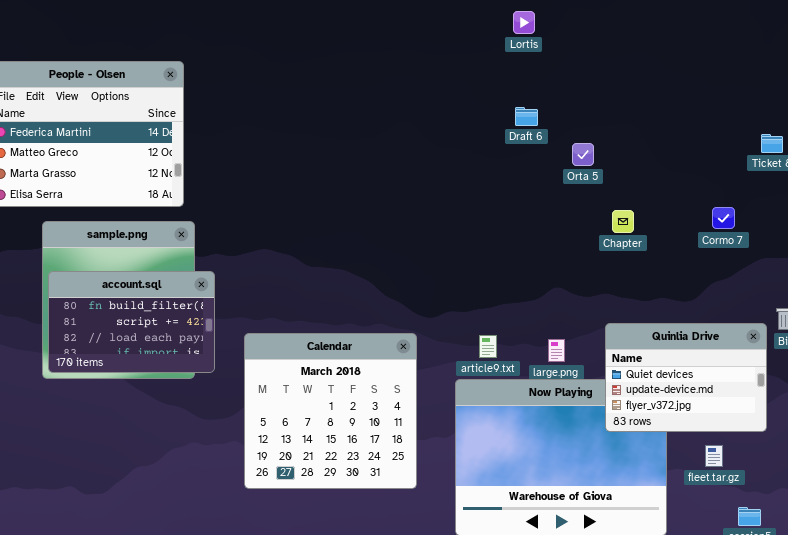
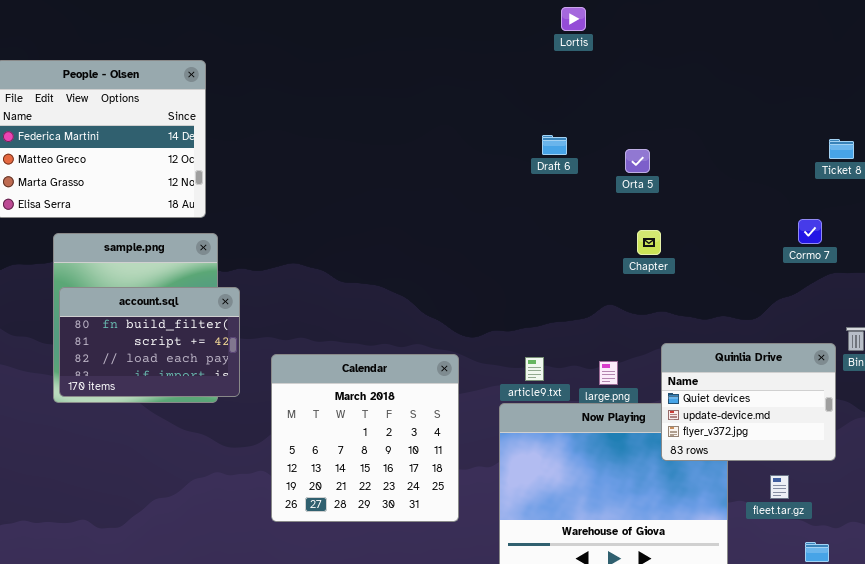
Draft 6: [515,107,538,126] -> [542,135,567,155], moved
Cormo 7: [712,207,735,229] -> [798,219,822,244], moved
Chapter: [612,210,634,233] -> [637,230,661,255], moved

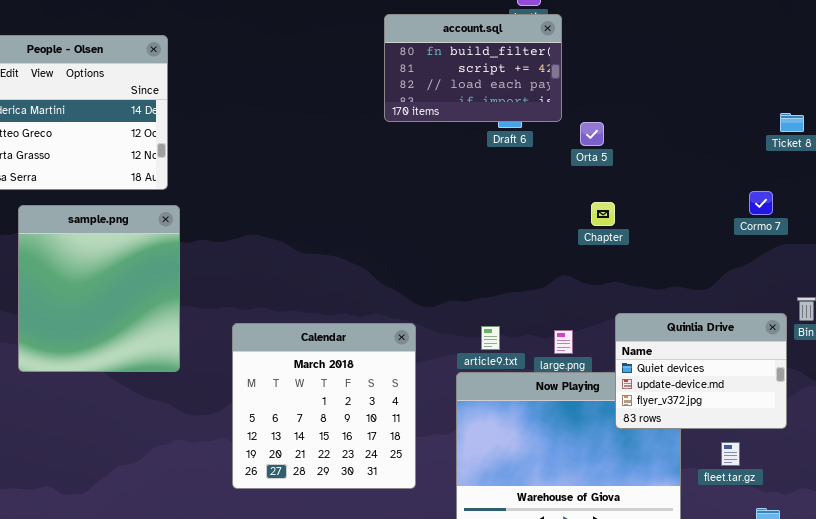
account.sql: [59,287,240,397] -> [384,14,562,122], moved

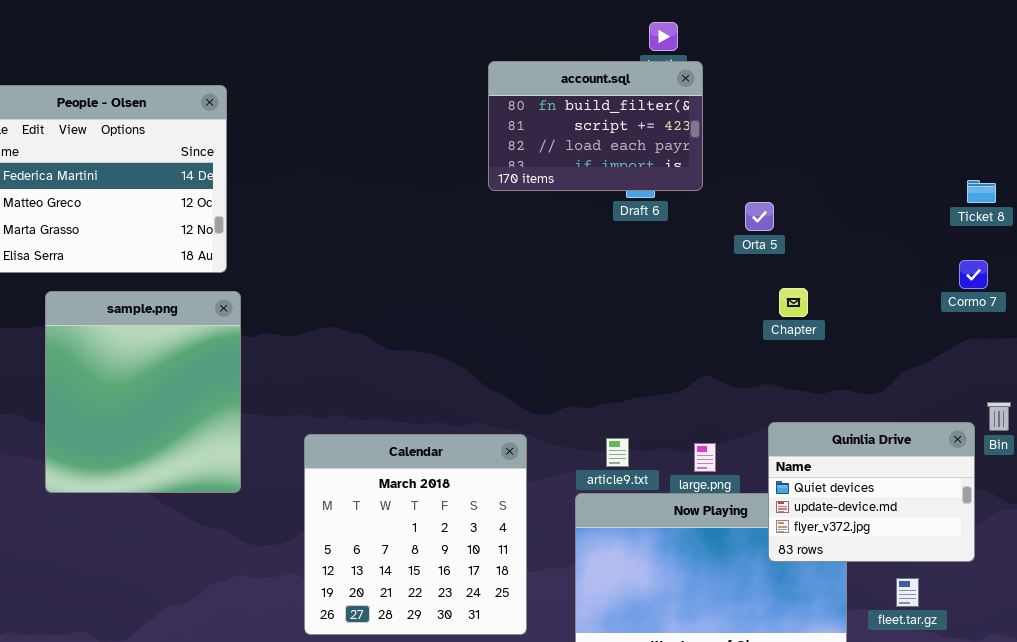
Orta 5: [580,122,604,146] -> [745,202,774,231], moved
Cormo 7: [749,191,773,215] -> [959,260,988,289], moved
Chapter: [591,202,615,226] -> [779,288,808,317], moved

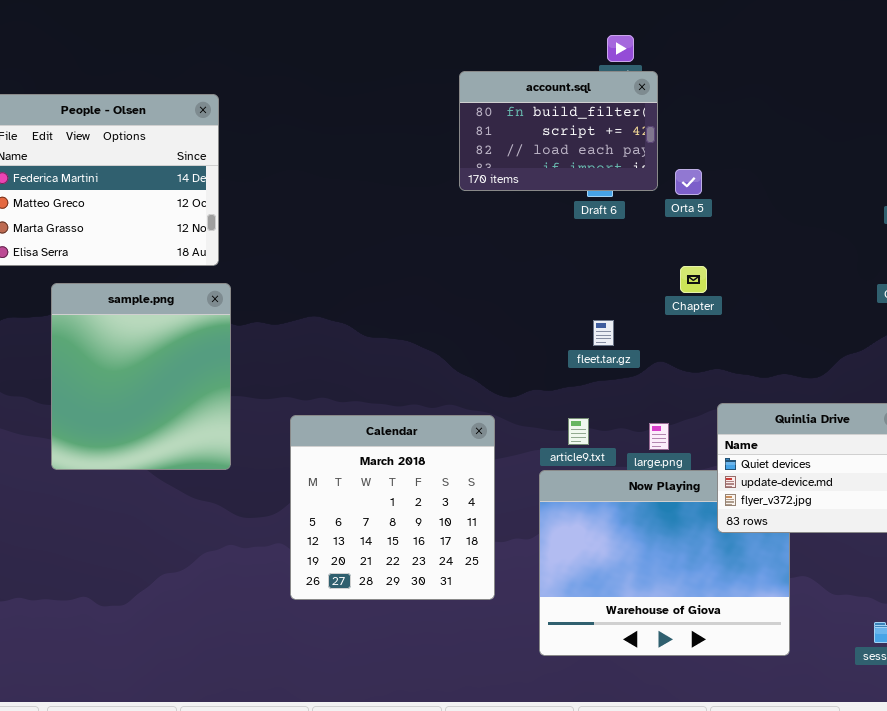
Orta 5: [745,202,774,231] -> [675,169,702,195], moved
Chapter: [779,288,808,317] -> [680,266,707,293], moved
fleet.tar.gz: [896,578,919,607] -> [593,320,614,346], moved

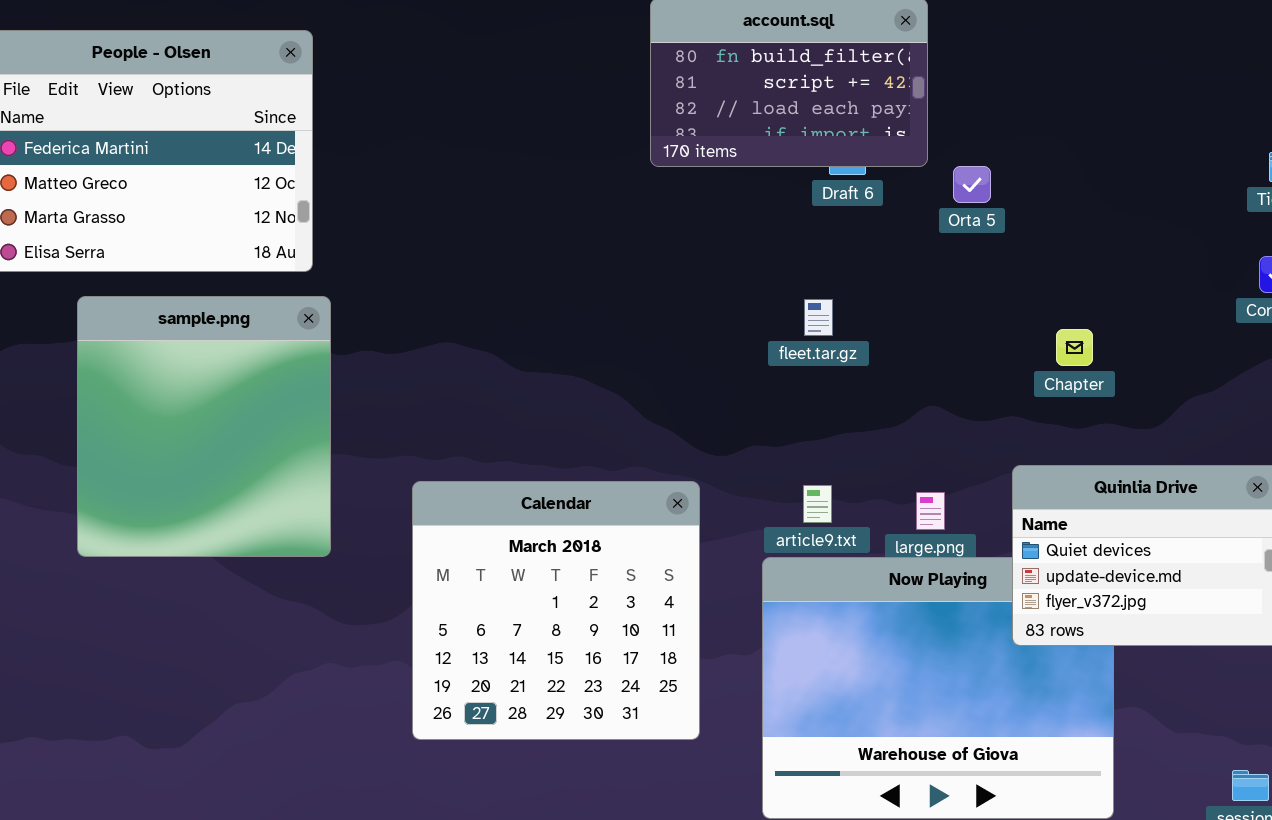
Orta 5: [675,169,702,195] -> [953,166,991,203], moved
Chapter: [680,266,707,293] -> [1056,329,1093,366], moved
fleet.tar.gz: [593,320,614,346] -> [804,299,833,336], moved

